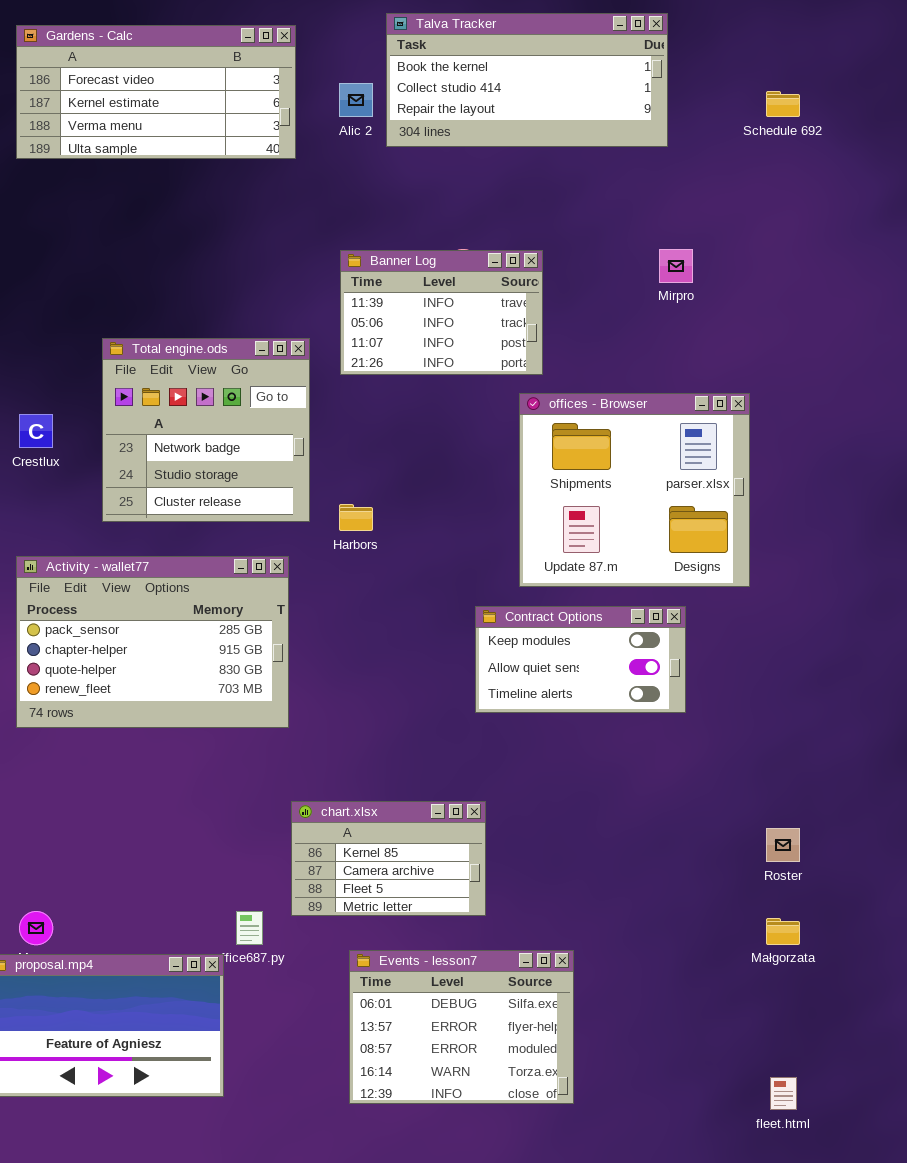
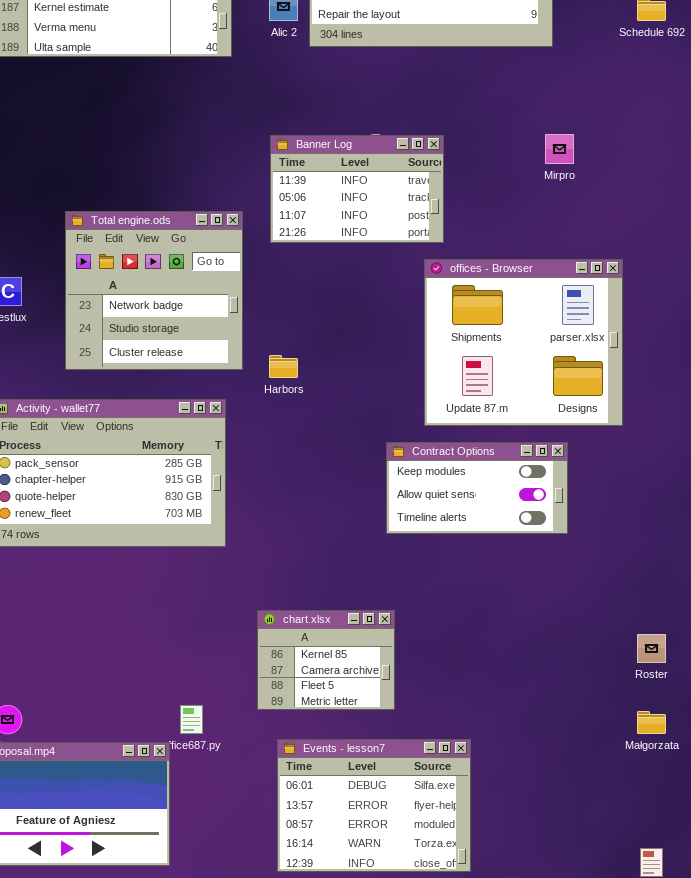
chart.xlsx: [291,801,486,916] -> [257,610,395,710], resized

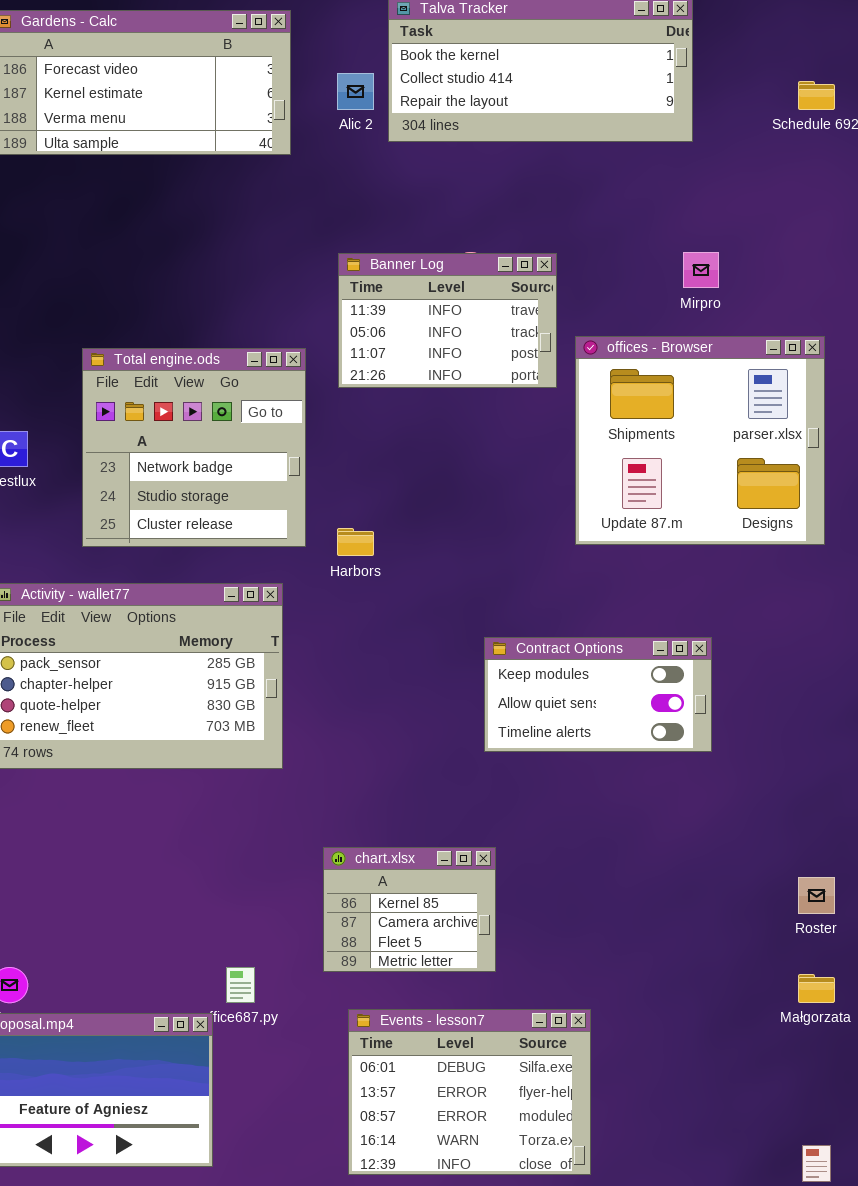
offices - Browser: [424,259,623,426] -> [575,336,825,545], moved

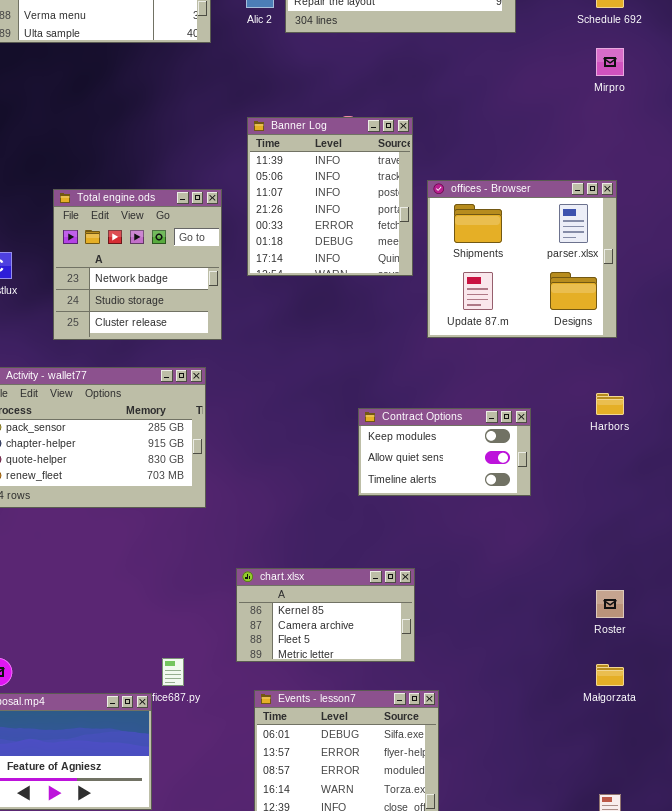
Mirpro: [683,252,719,288] -> [596,48,624,76], moved
Banner Log: [338,253,557,388] -> [247,117,413,276], resized
Harbors: [337,528,374,556] -> [596,393,624,415], moved
chart.xlsx: [323,847,496,972] -> [236,568,415,662], resized

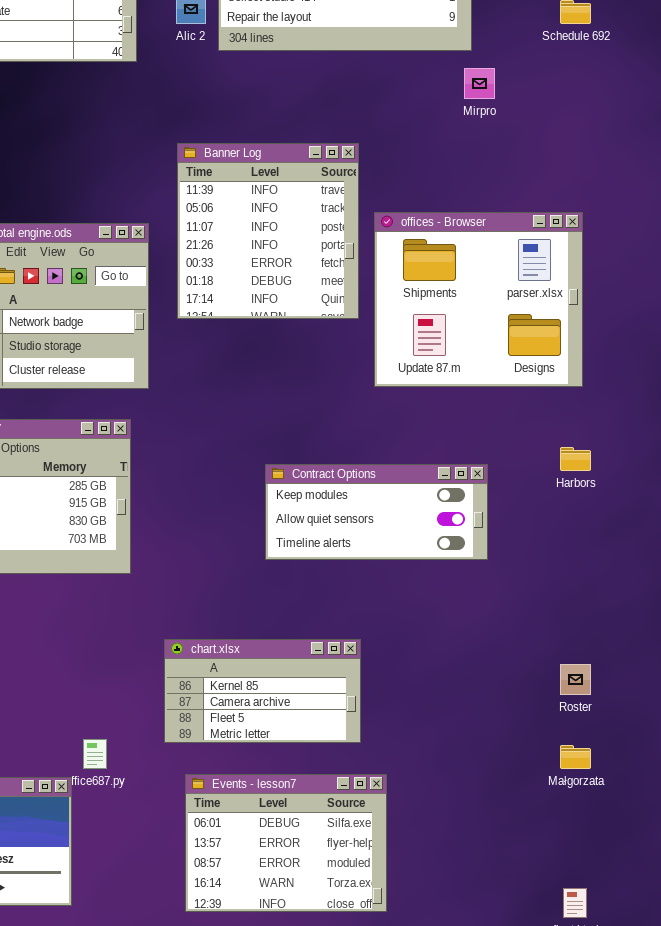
Mirpro: [596,48,624,76] -> [464,68,495,99], moved
Contract Options: [358,408,531,496] -> [265,464,488,560], resized

